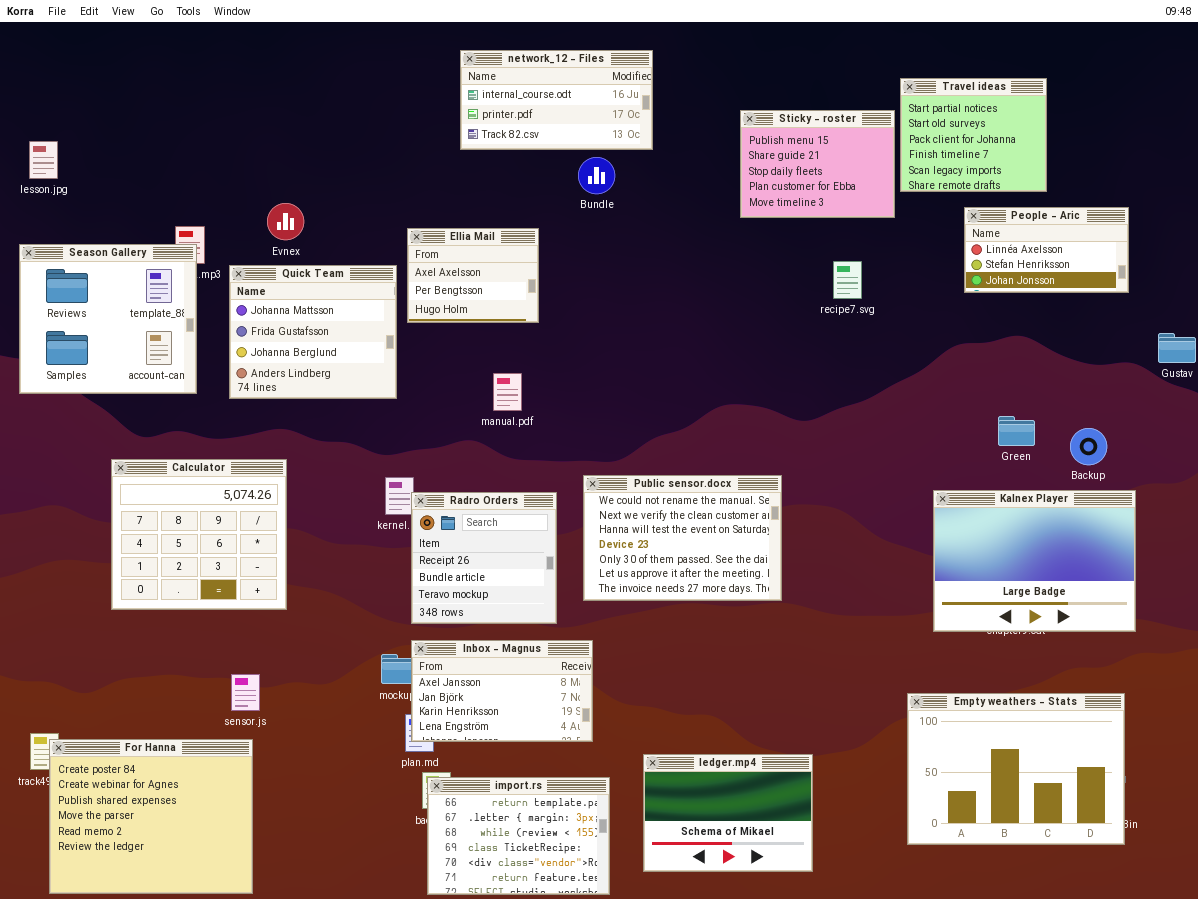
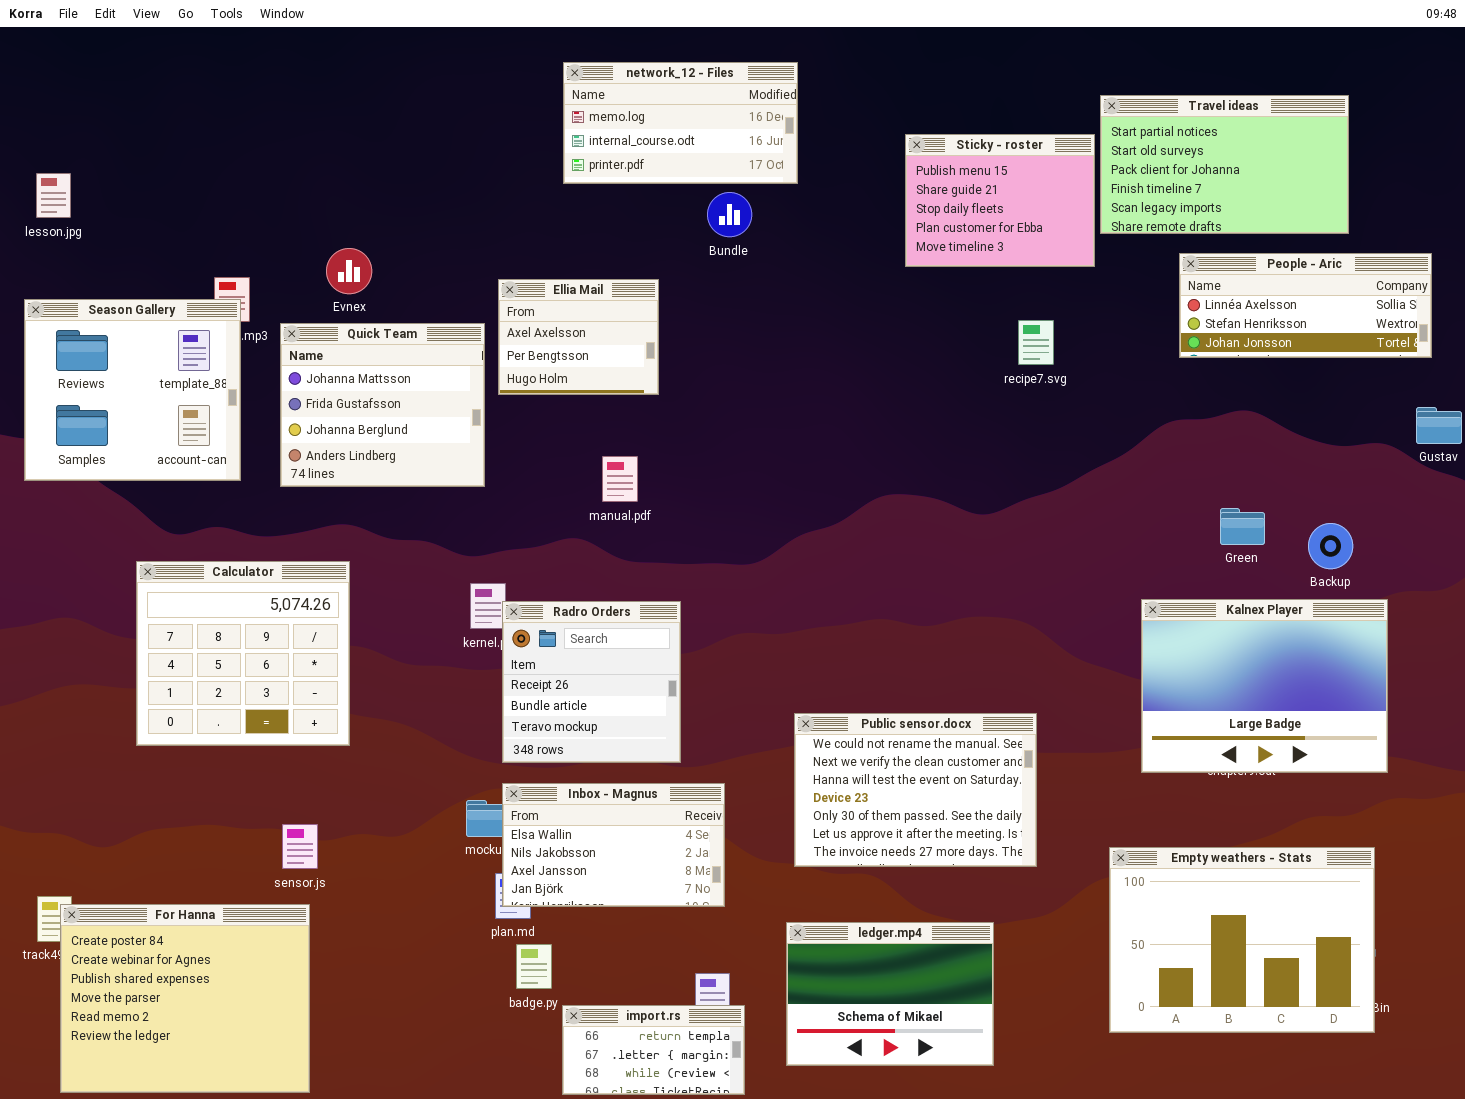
network_12 - Files: [460,50,653,150] -> [563,62,798,184], scrolled up 1 row
Travel ideas: [900,78,1047,192] -> [1100,95,1349,234], resized
People - Aric: [964,207,1129,293] -> [1179,253,1432,358], resized
Public sensor.docx: [583,475,782,601] -> [794,713,1037,867], moved
Inbox - Magnus: [411,640,593,742] -> [502,783,725,907], scrolled up 2 rows
import.rs: [427,777,610,895] -> [562,1005,745,1095], resized

